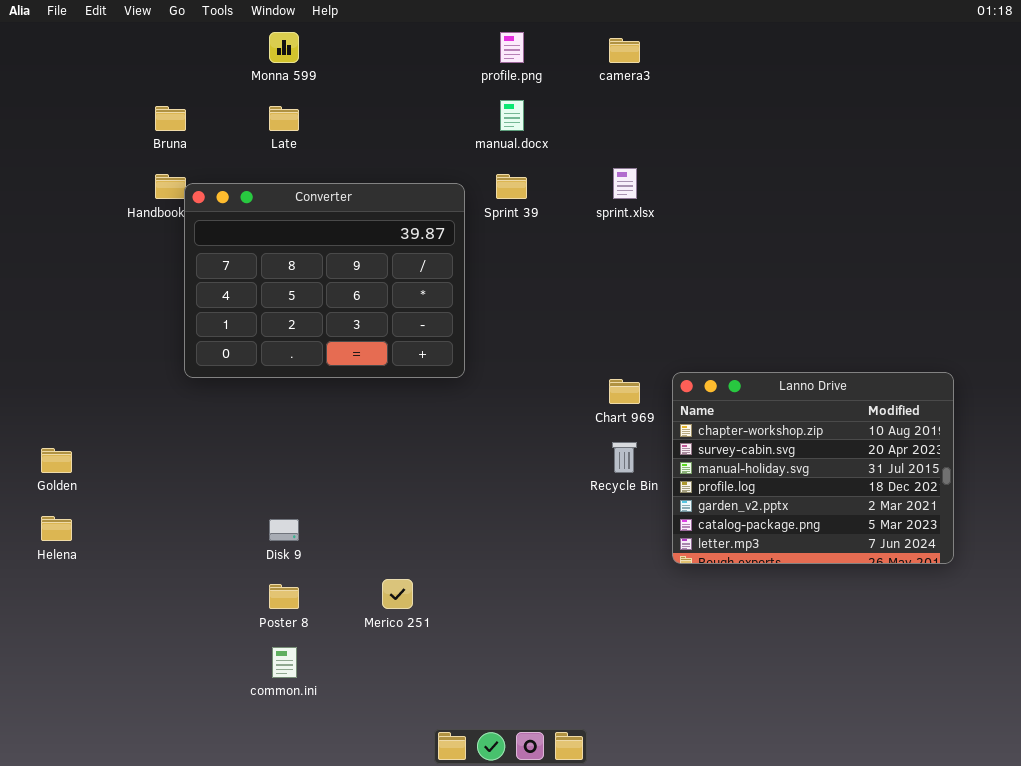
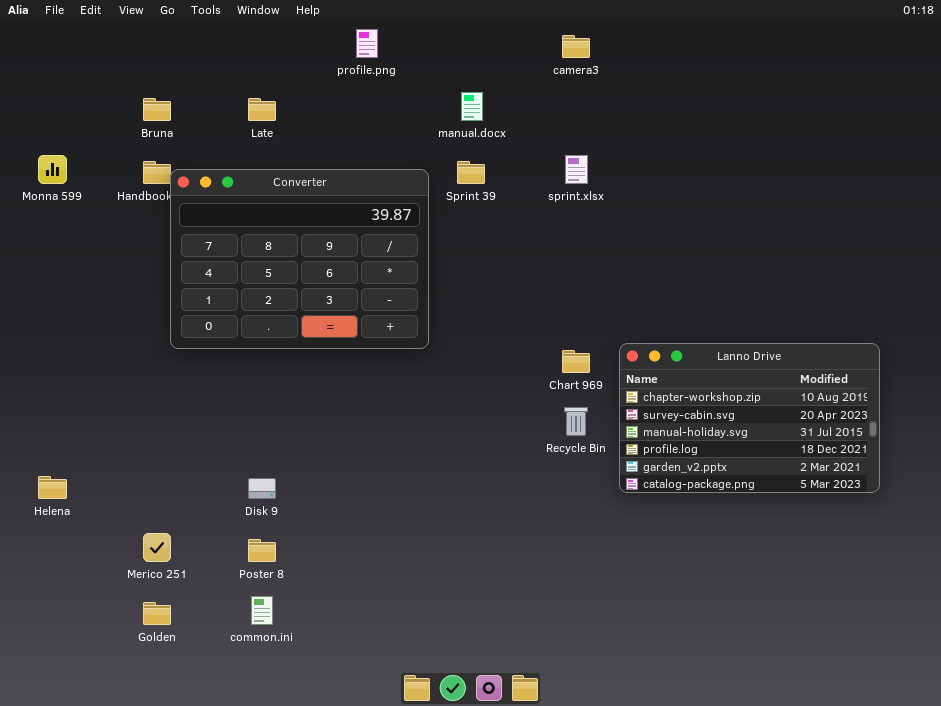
Monna 599: [269,32,299,63] -> [38,155,67,184], moved
profile.png: [500,32,524,63] -> [356,29,378,58], moved
Lanno Drive: [672,372,954,564] -> [619,343,880,493], resized
Golden: [41,448,72,473] -> [143,602,171,625], moved
Merico 251: [382,579,413,609] -> [143,533,171,562], moved

